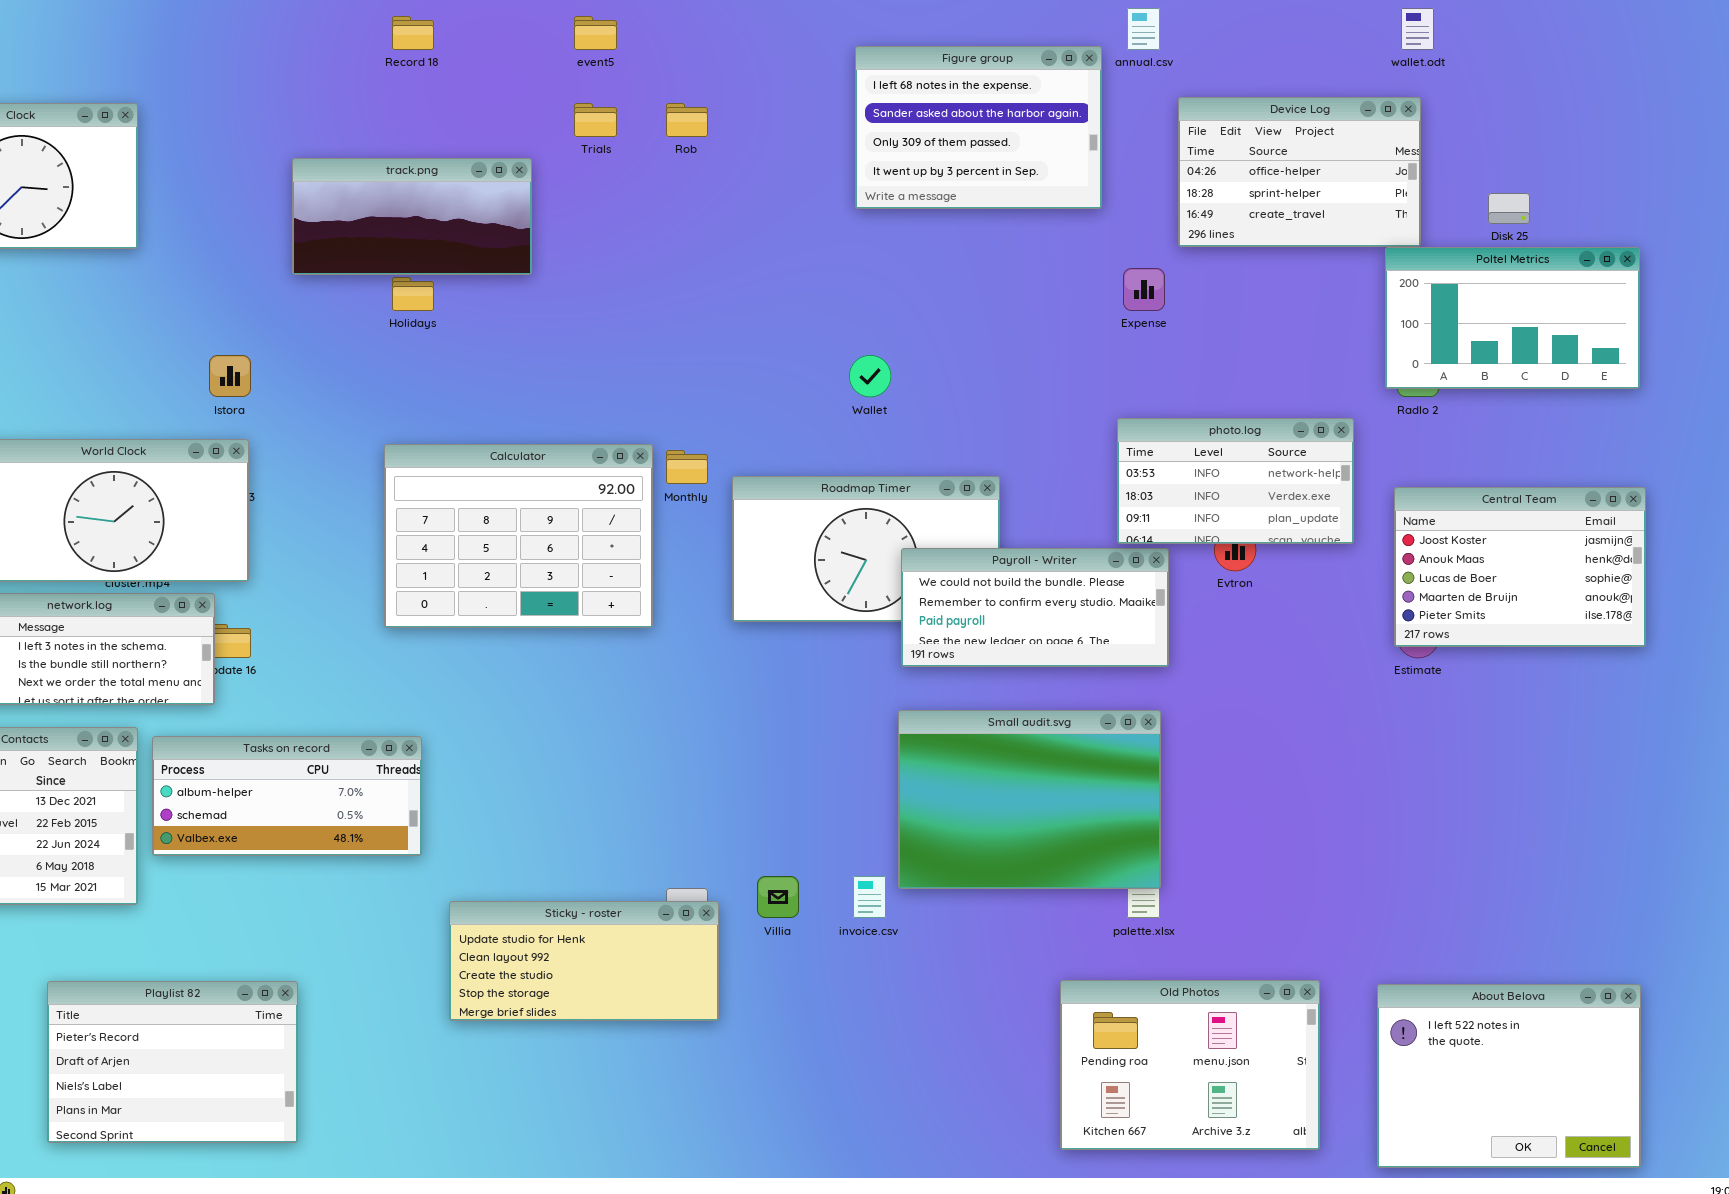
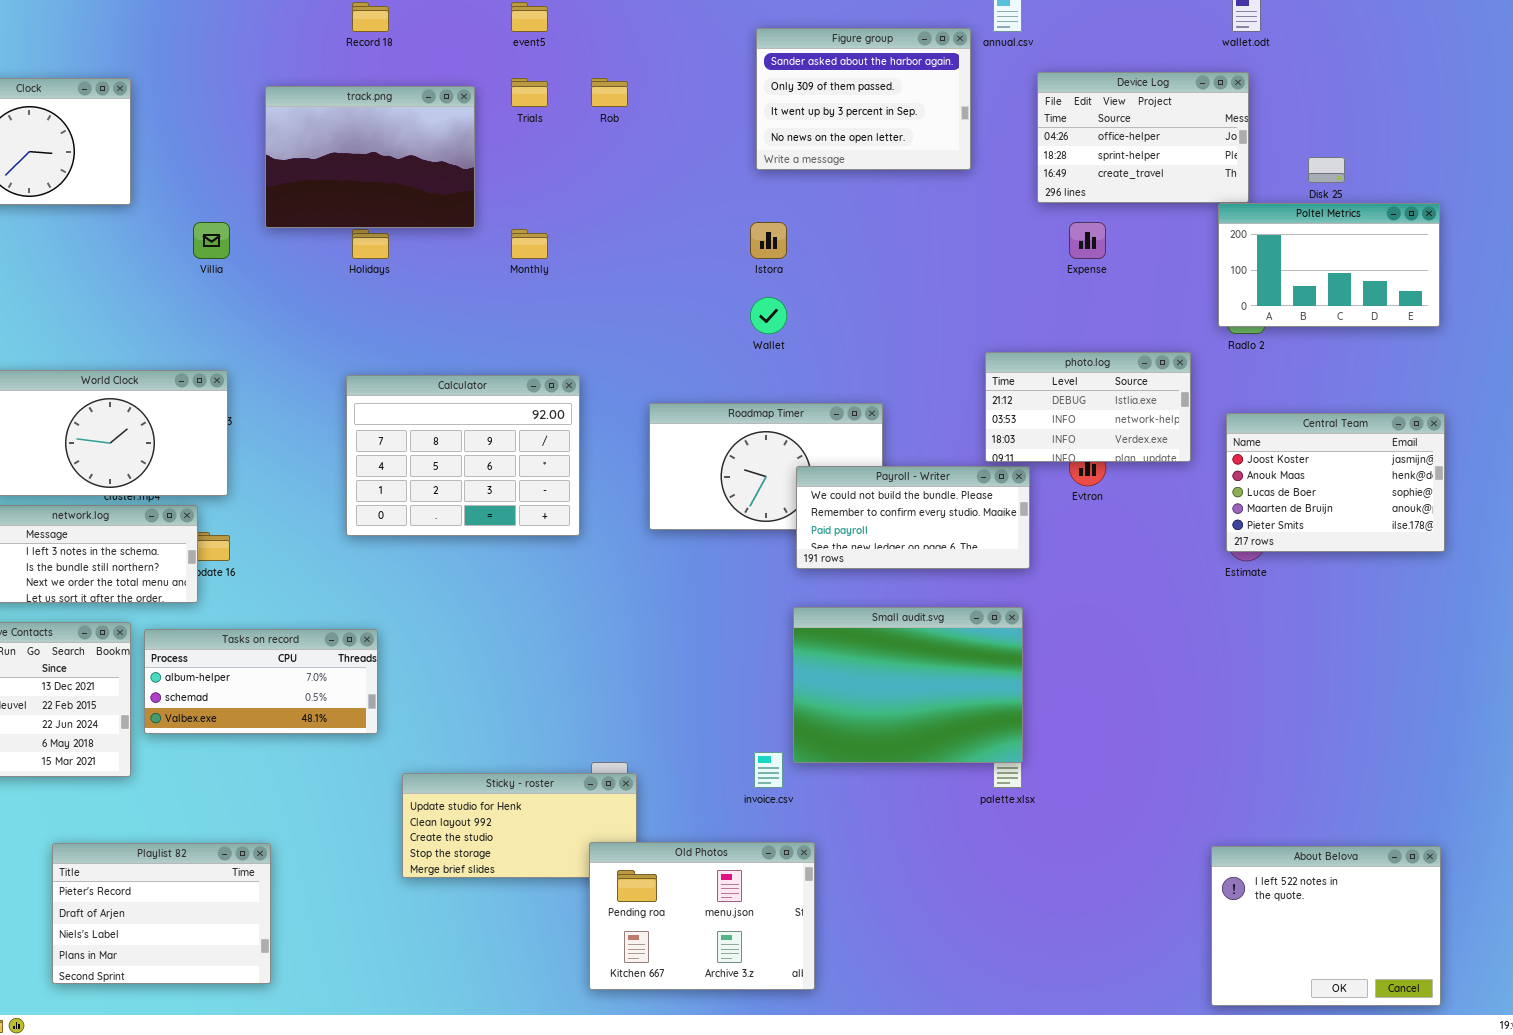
Figure group: [855,46,1102,209] -> [756,28,971,170], scrolled down 1 row
track.png: [292,158,532,275] -> [265,86,475,228], resized
Expense: [1123,268,1165,311] -> [1069,222,1106,259], moved
Istora: [209,355,251,397] -> [750,222,787,259], moved
photo.log: [1117,418,1354,544] -> [985,352,1191,462], scrolled up 1 row
Monthly: [666,450,708,484] -> [511,229,548,259], moved
Villia: [757,876,799,918] -> [193,222,230,259], moved
Old Photos: [1060,980,1320,1150] -> [589,842,815,990], moved

